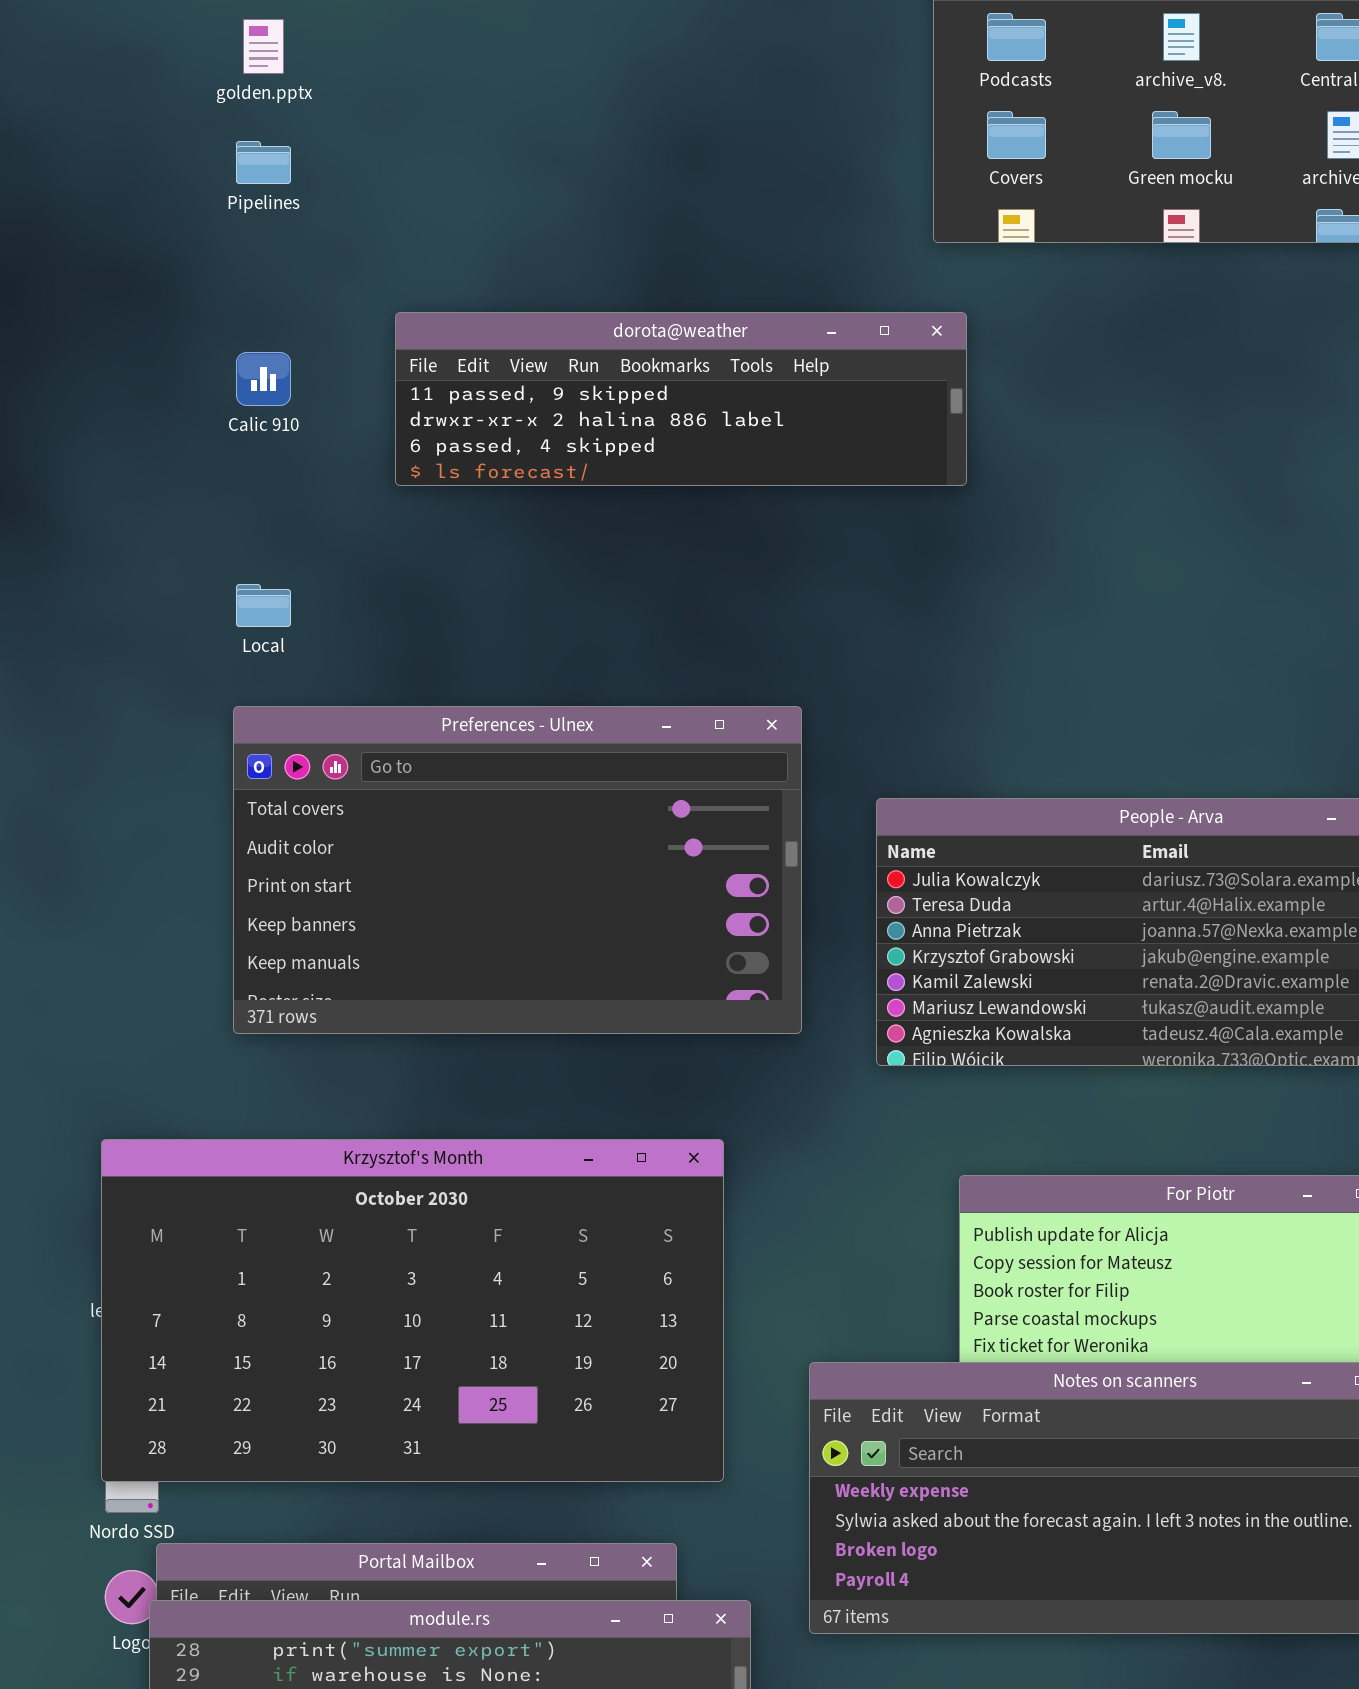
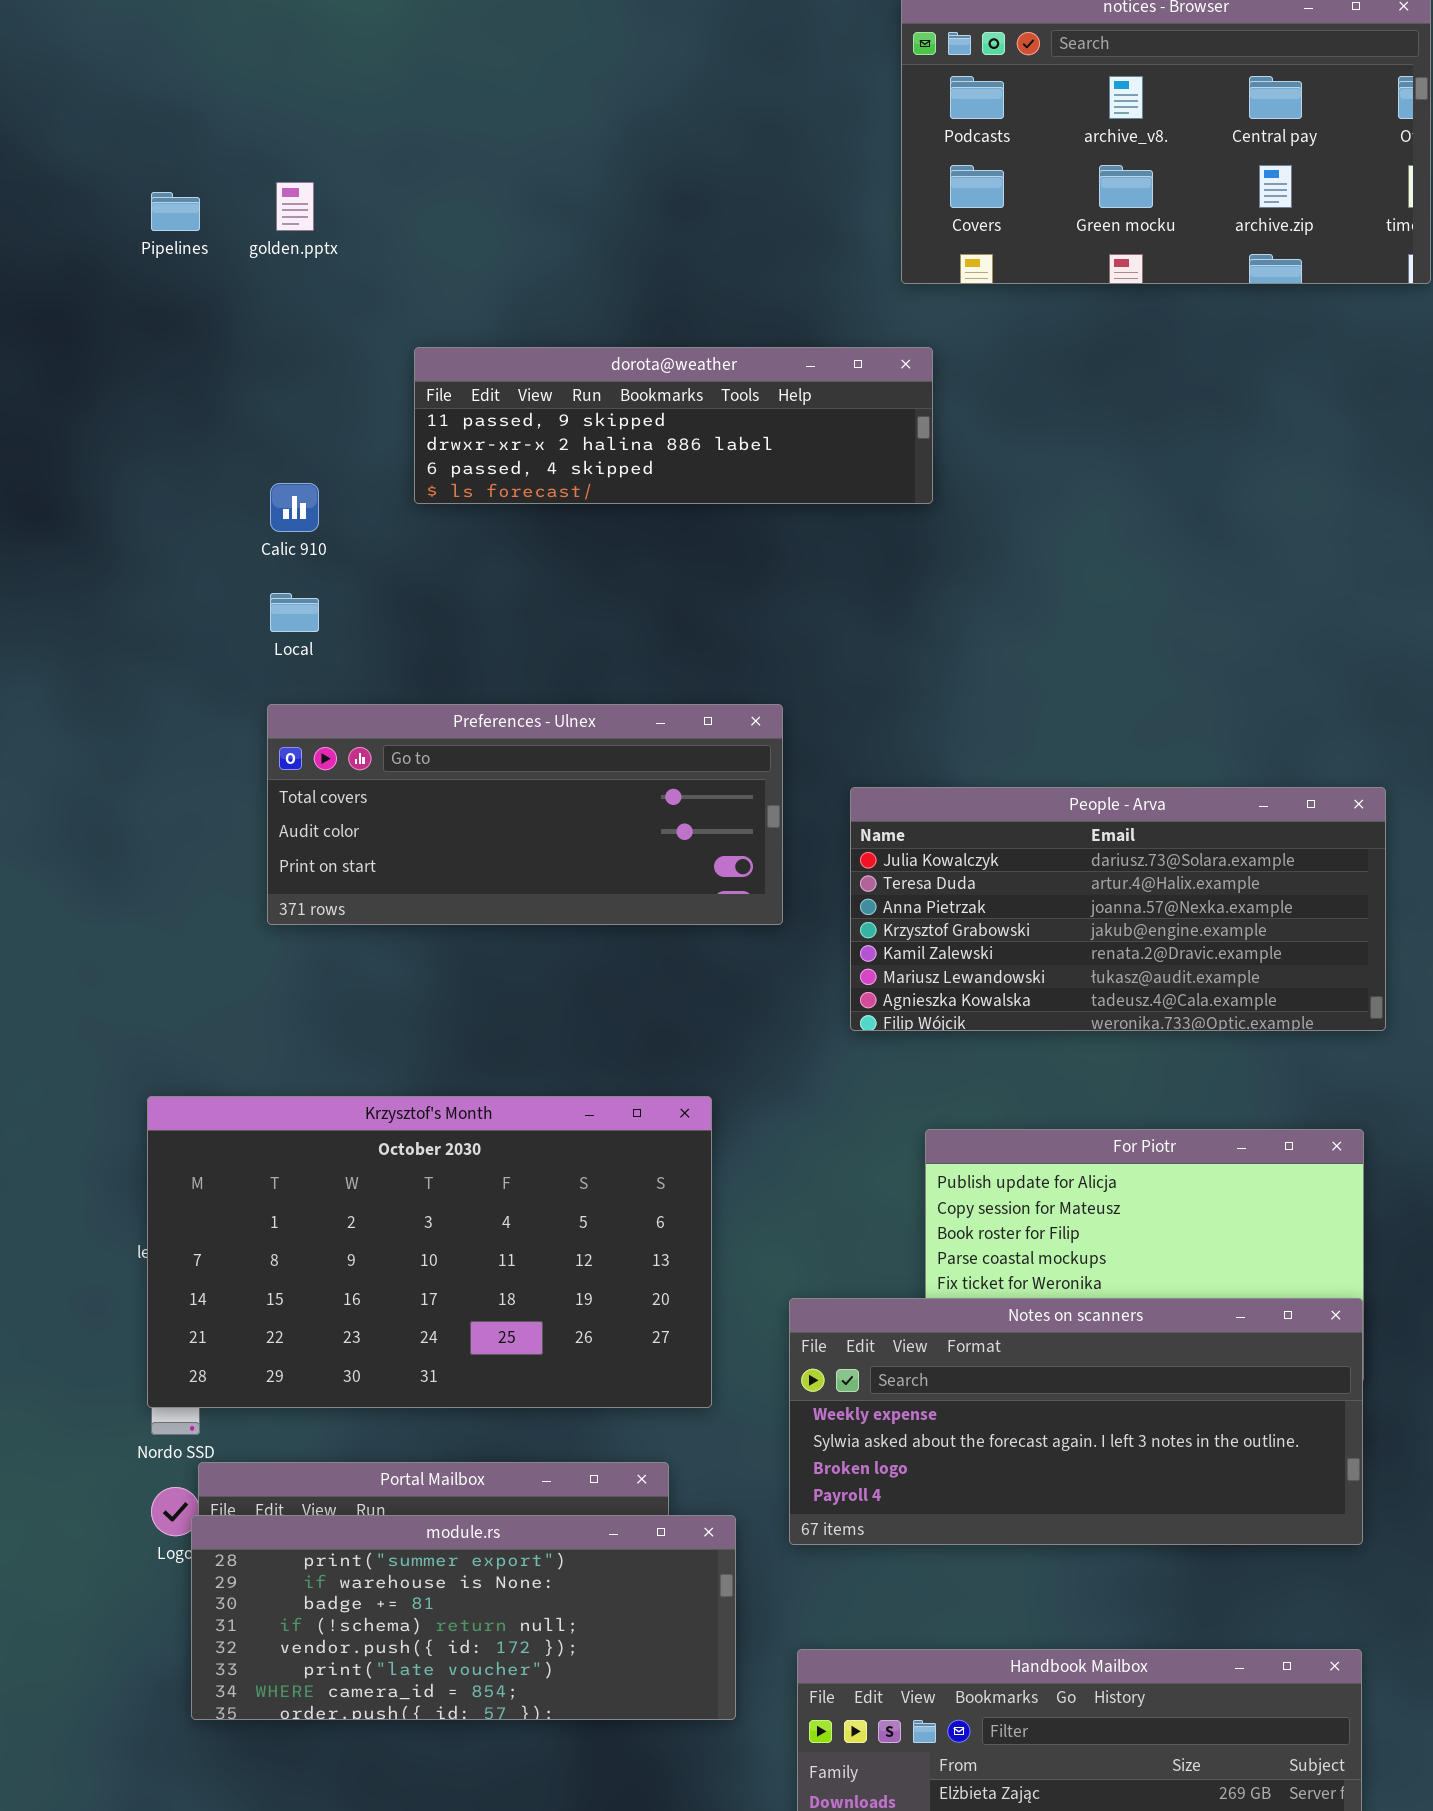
golden.pptx: [243,19,284,74] -> [276,182,314,231], moved
Pipelines: [236,141,291,184] -> [151,192,200,231], moved
Calic 910: [236,352,291,406] -> [270,483,319,532], moved
Preferences - Ulnex: [233,706,802,1034] -> [267,704,783,925], resized

